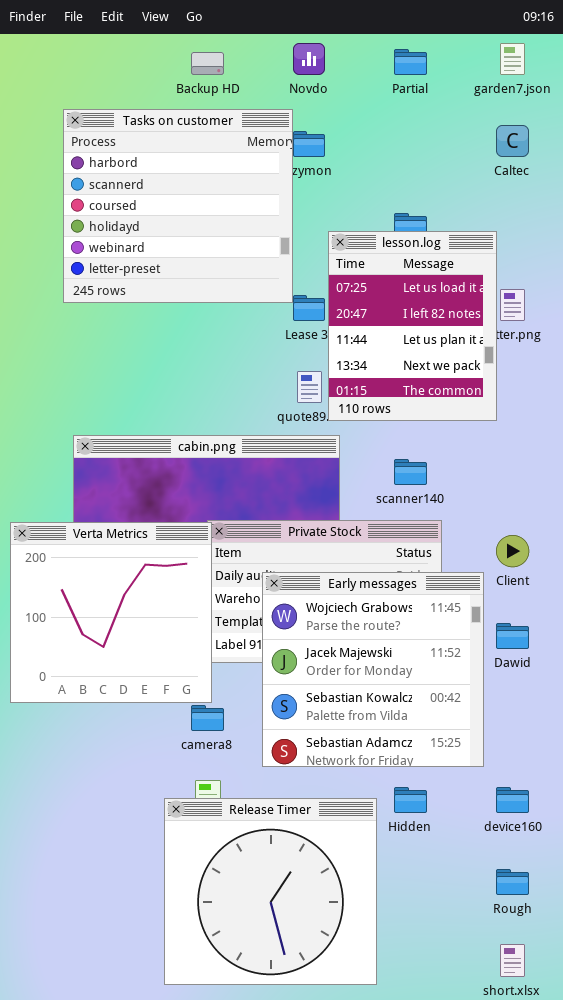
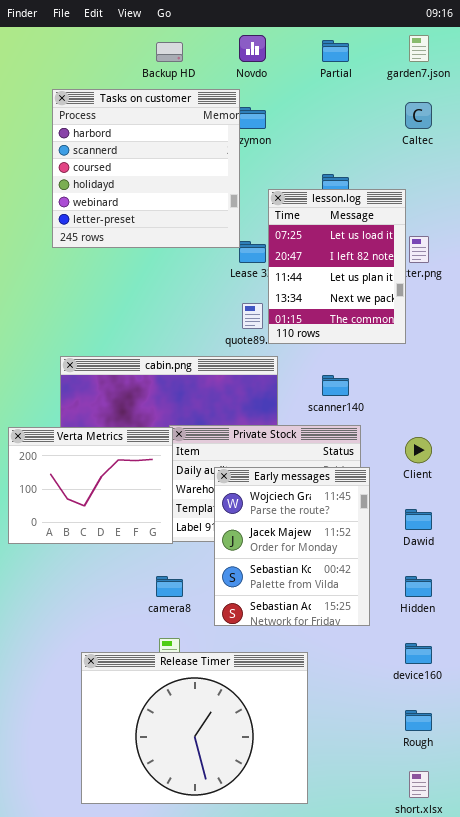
Verta Metrics: [10,522,212,703] -> [8,427,173,544], resized
Early messages: [262,572,484,767] -> [214,467,370,626], resized
Hidden: [394,787,427,813] -> [405,576,432,597], moved
Release Timer: [164,798,377,985] -> [81,652,308,804], resized

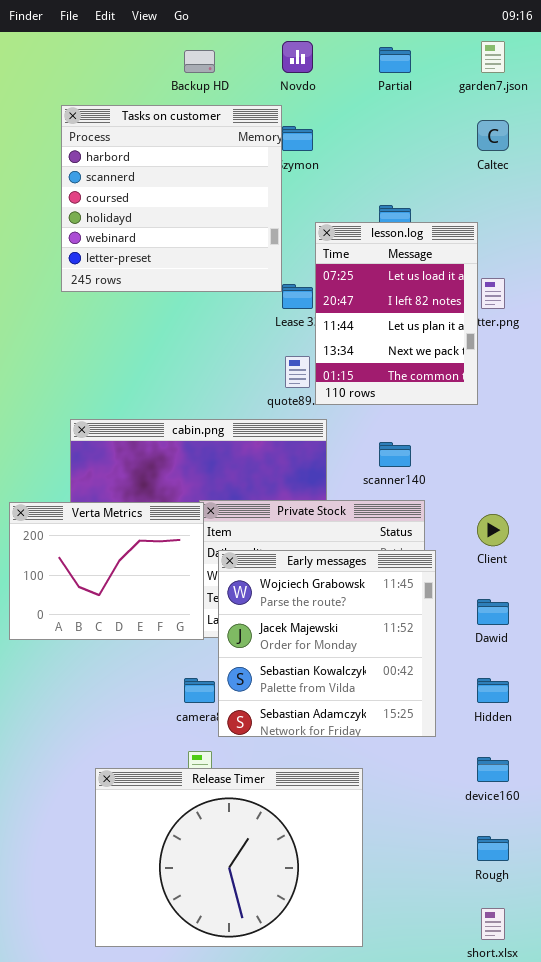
Early messages: [214,467,370,626] -> [218,550,436,737], resized

